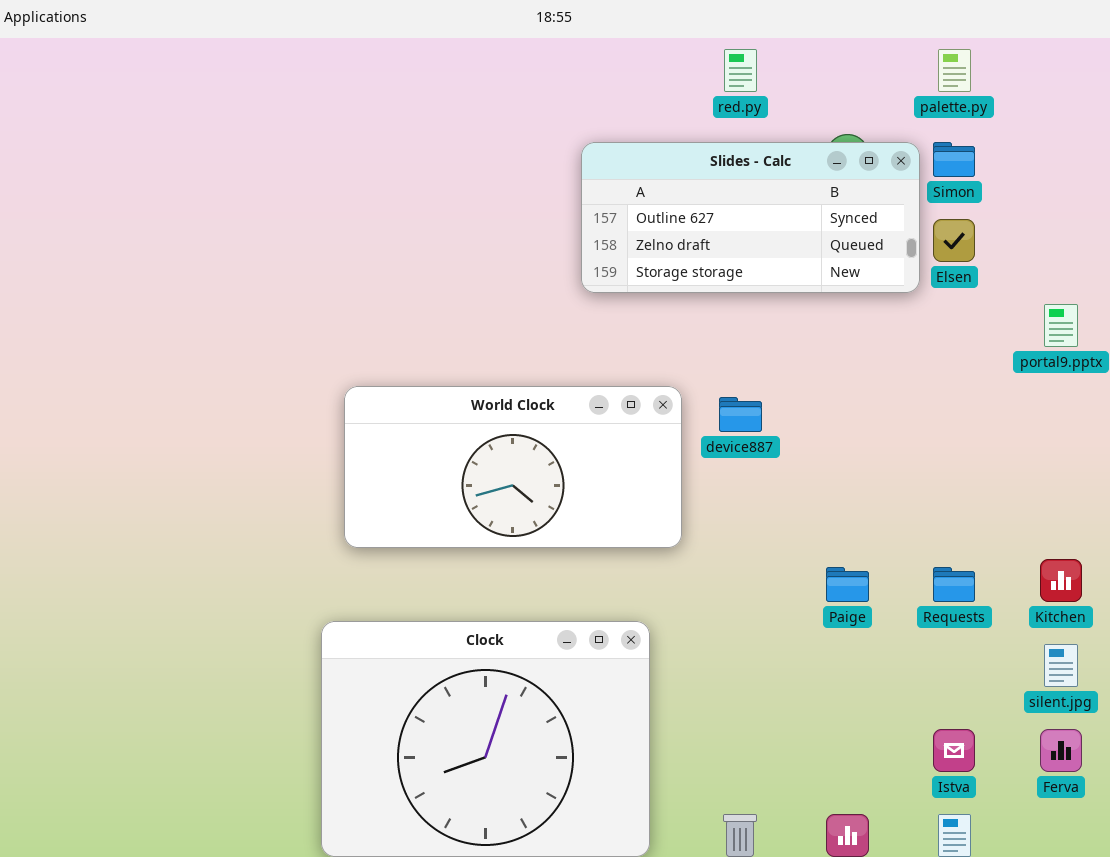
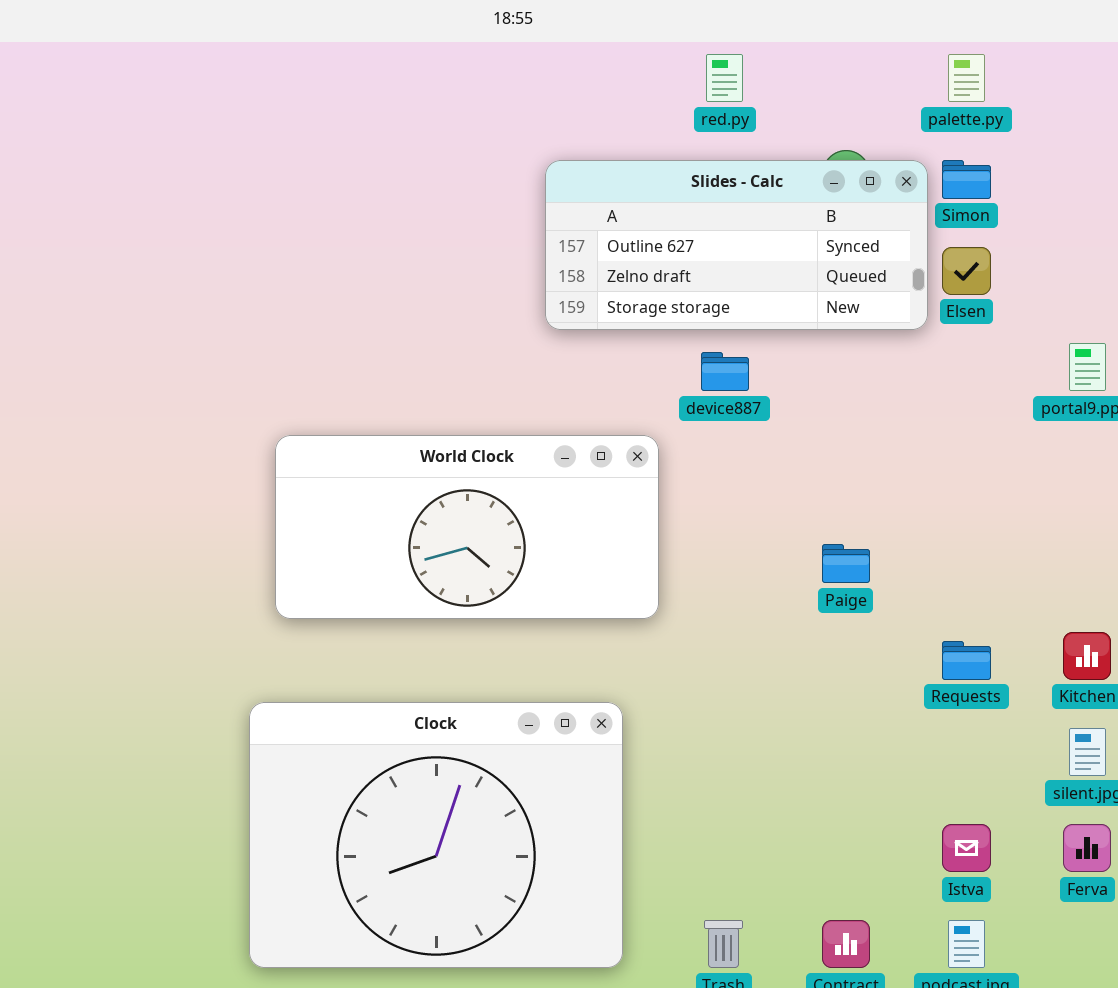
device887: [719,397,762,432] -> [701,352,749,391], moved
Paige: [826,567,869,602] -> [822,544,870,583], moved

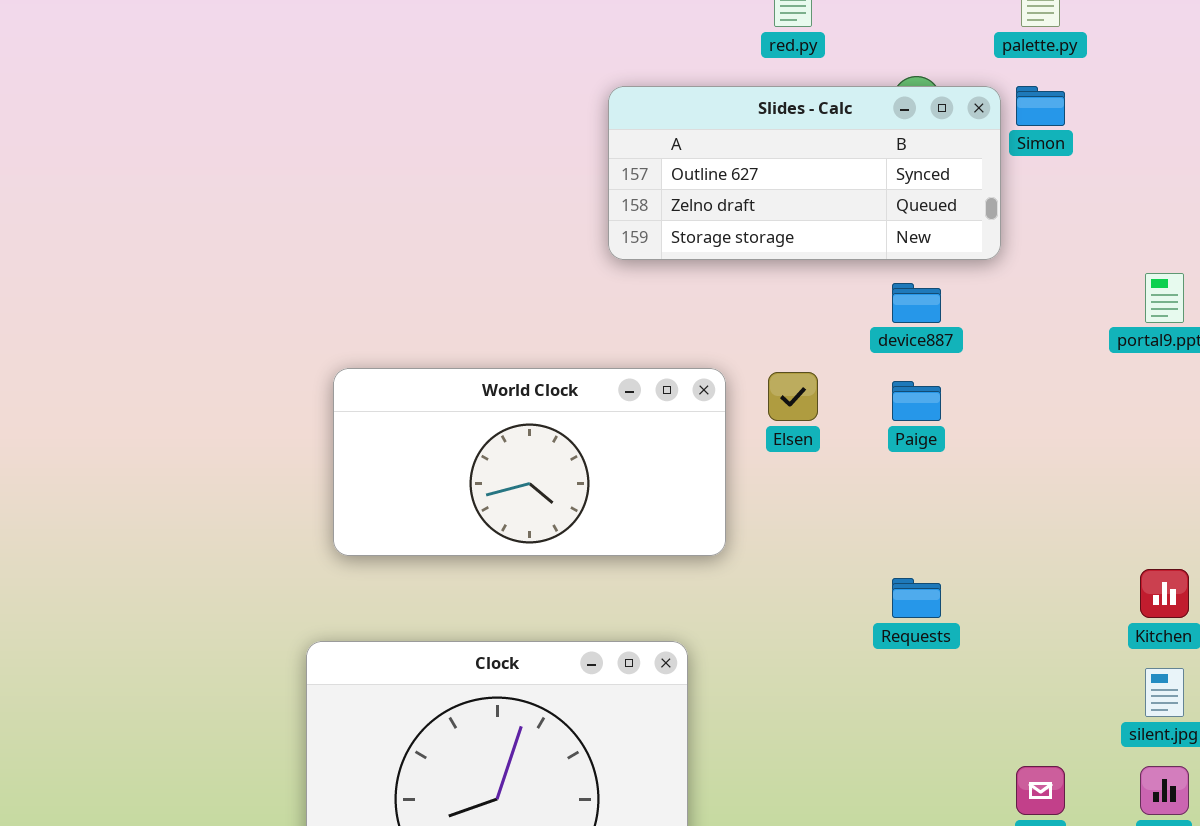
Elsen: [942,247,991,295] -> [768,372,818,421], moved
device887: [701,352,749,391] -> [892,283,941,323], moved
Paige: [822,544,870,583] -> [892,381,941,421], moved
Requests: [942,641,991,680] -> [892,578,941,618], moved

